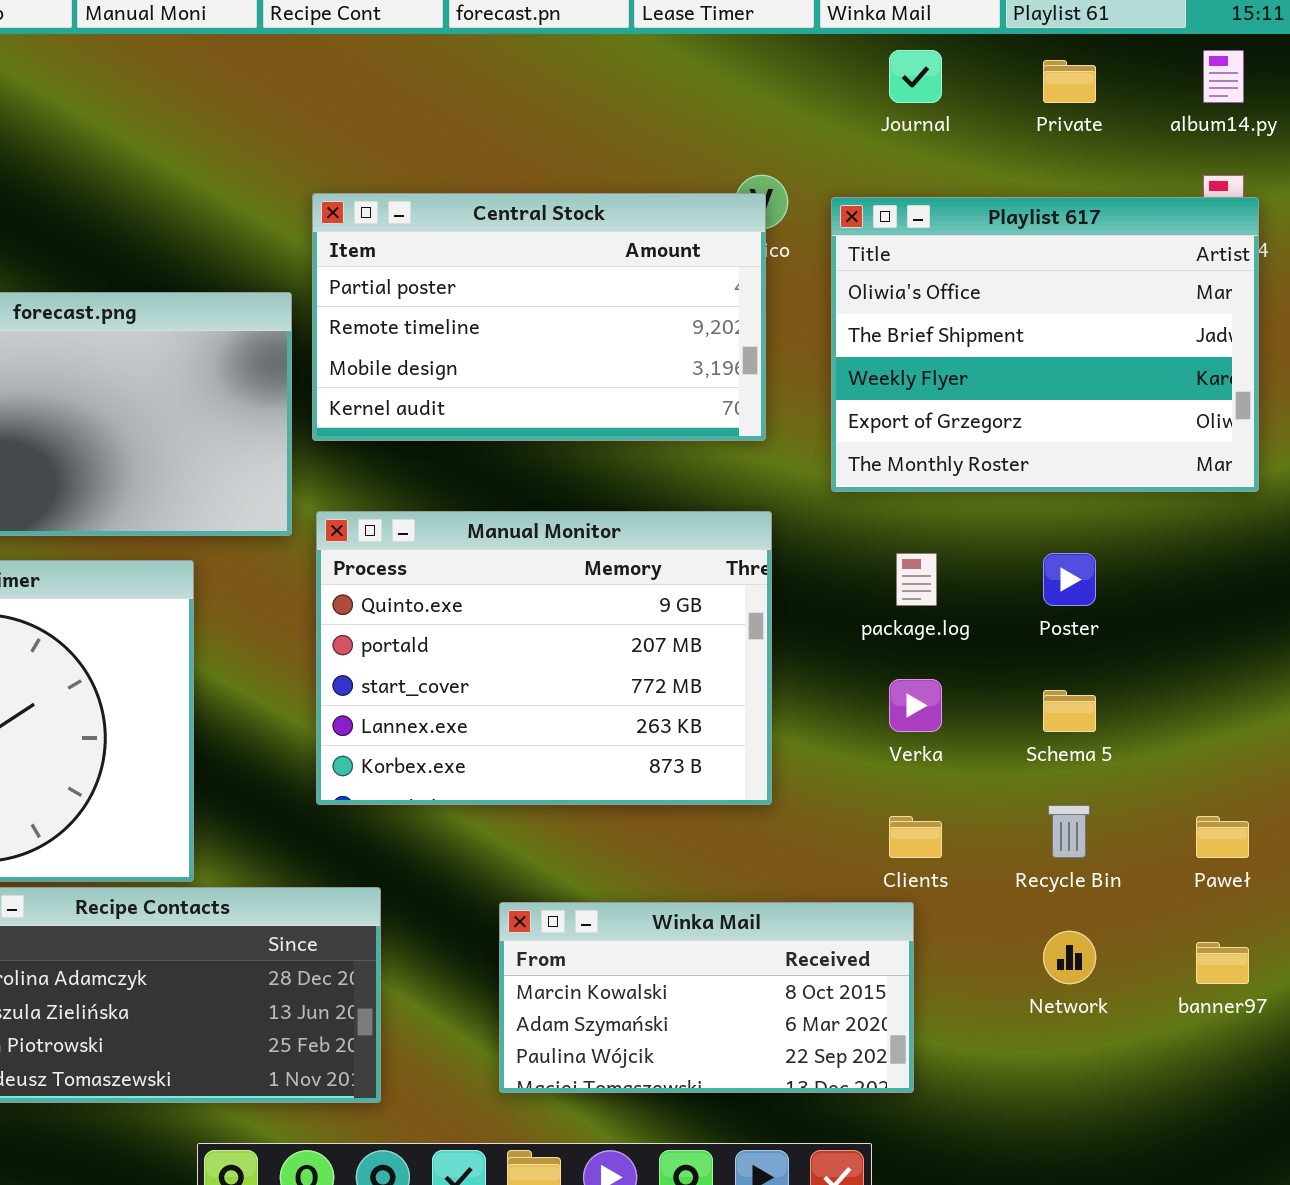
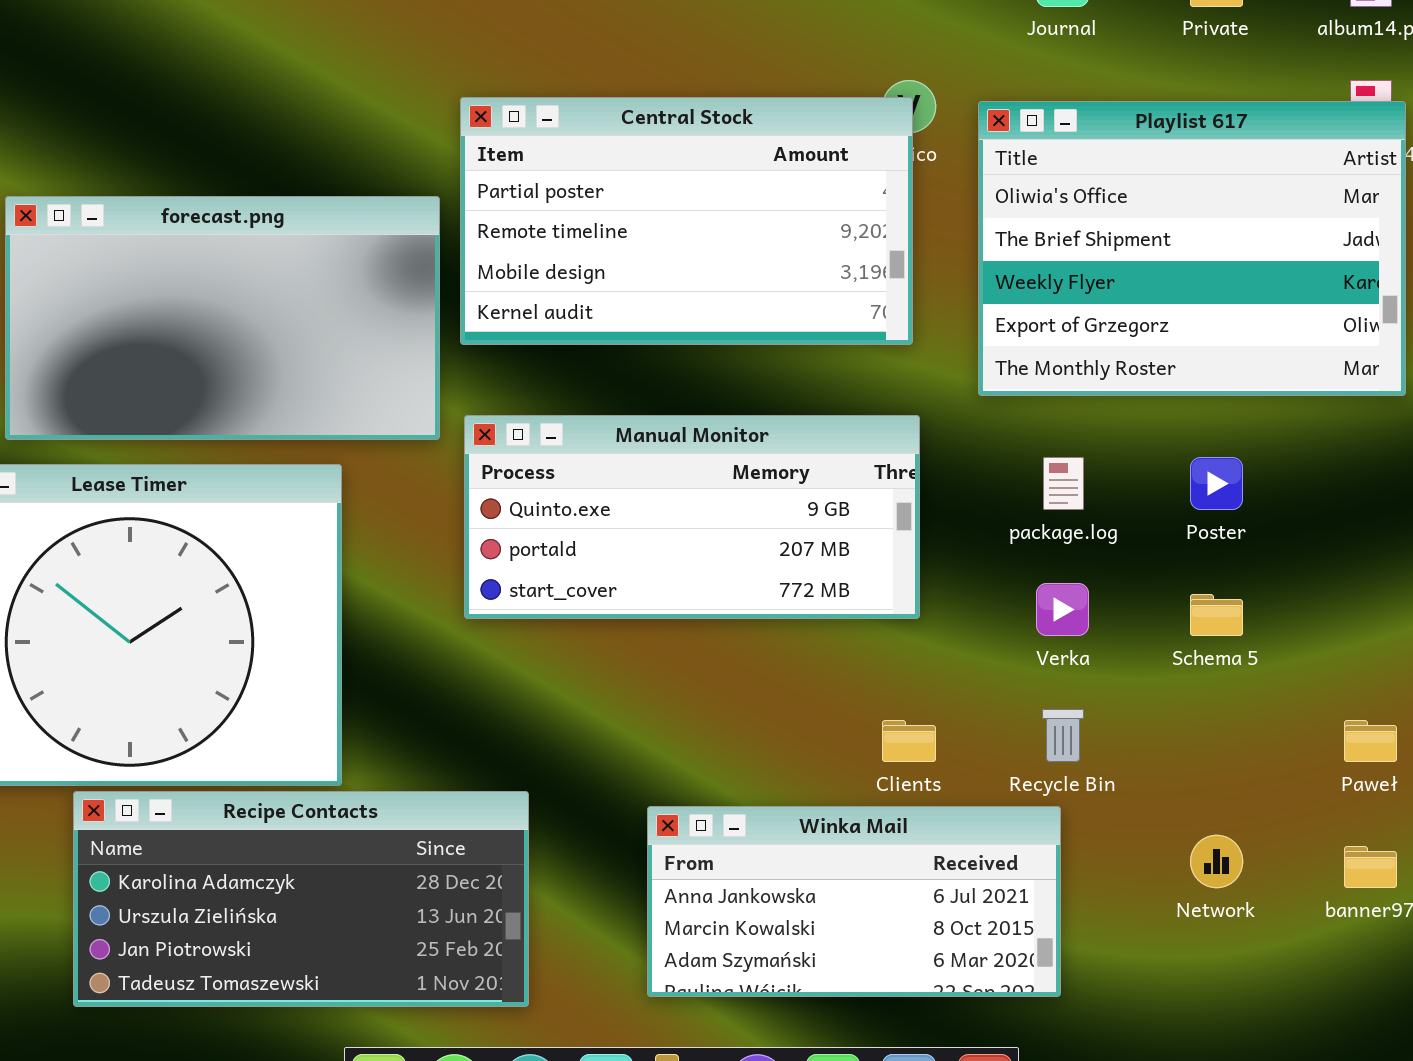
Manual Monitor: [316,511,772,805] -> [464,415,920,619], resized
Recycle Bin: [1048,805,1090,858] -> [1042,709,1084,762], moved
Clients: [889,816,942,858] -> [882,720,936,762], moved
Winka Mail: [499,902,914,1093] -> [647,806,1061,997], scrolled up 1 row

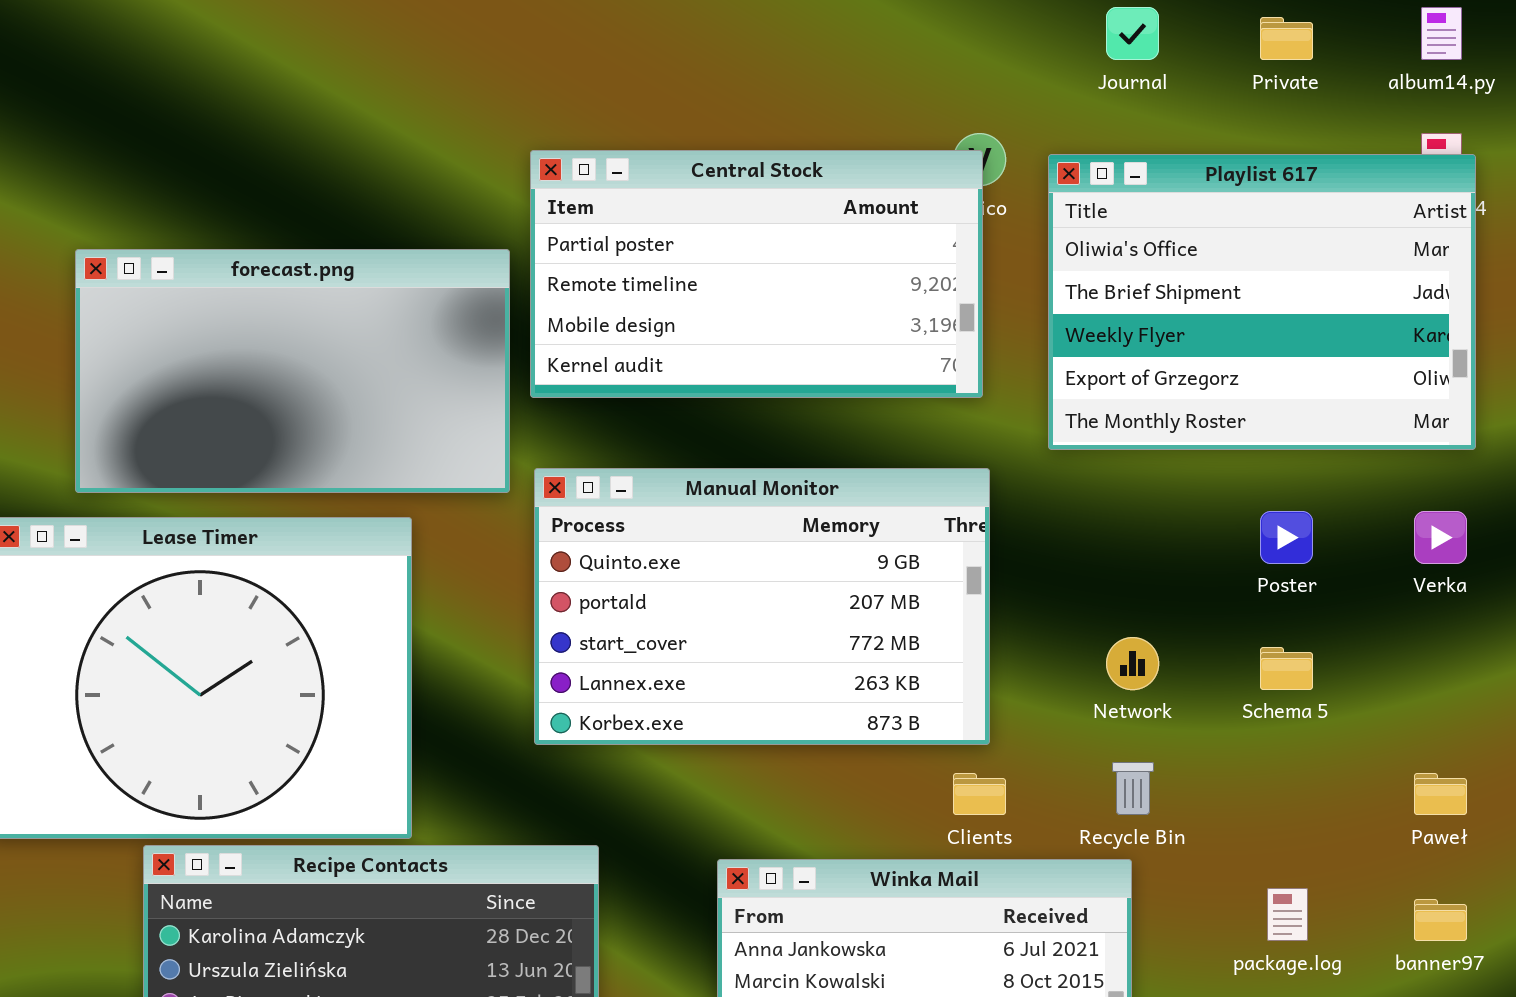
Manual Monitor: [464,415,920,619] -> [534,468,990,745], resized
package.log: [1043,457,1084,510] -> [1267,888,1308,941], moved
Verka: [1036,583,1089,636] -> [1414,511,1467,564], moved
Network: [1190,835,1243,888] -> [1106,637,1159,690], moved

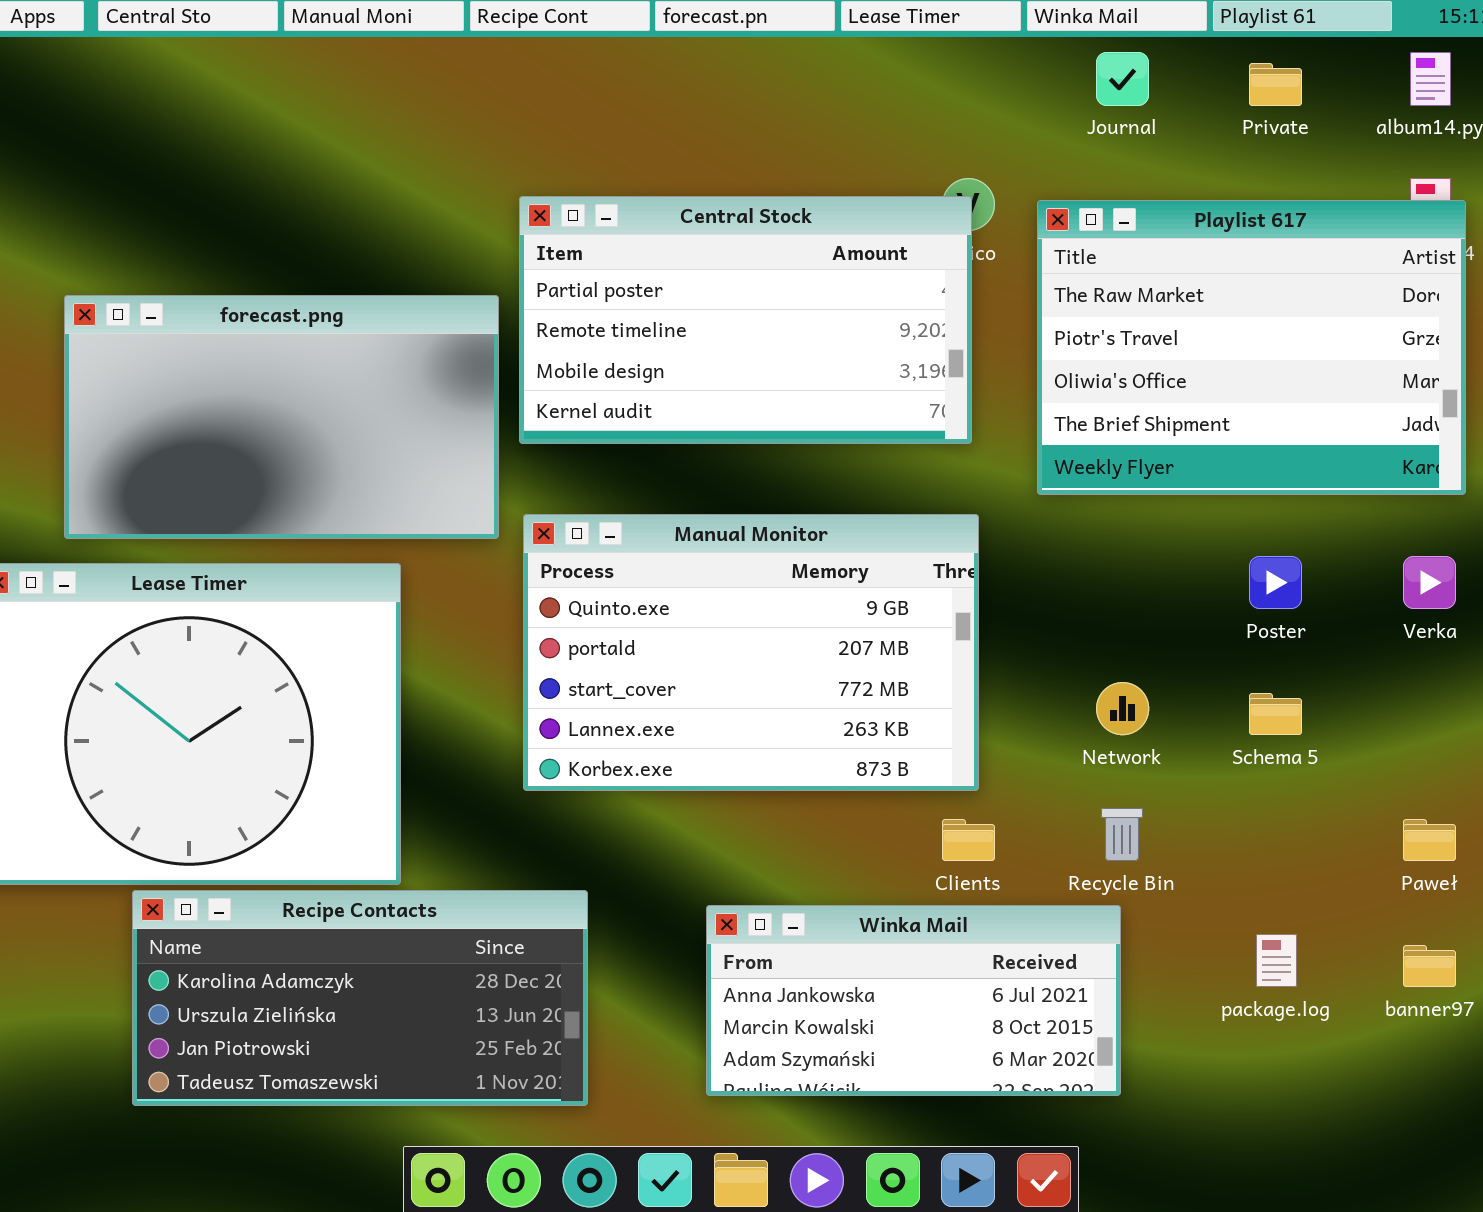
Playlist 617: [1048,154,1476,450] -> [1037,200,1466,495], scrolled up 2 rows

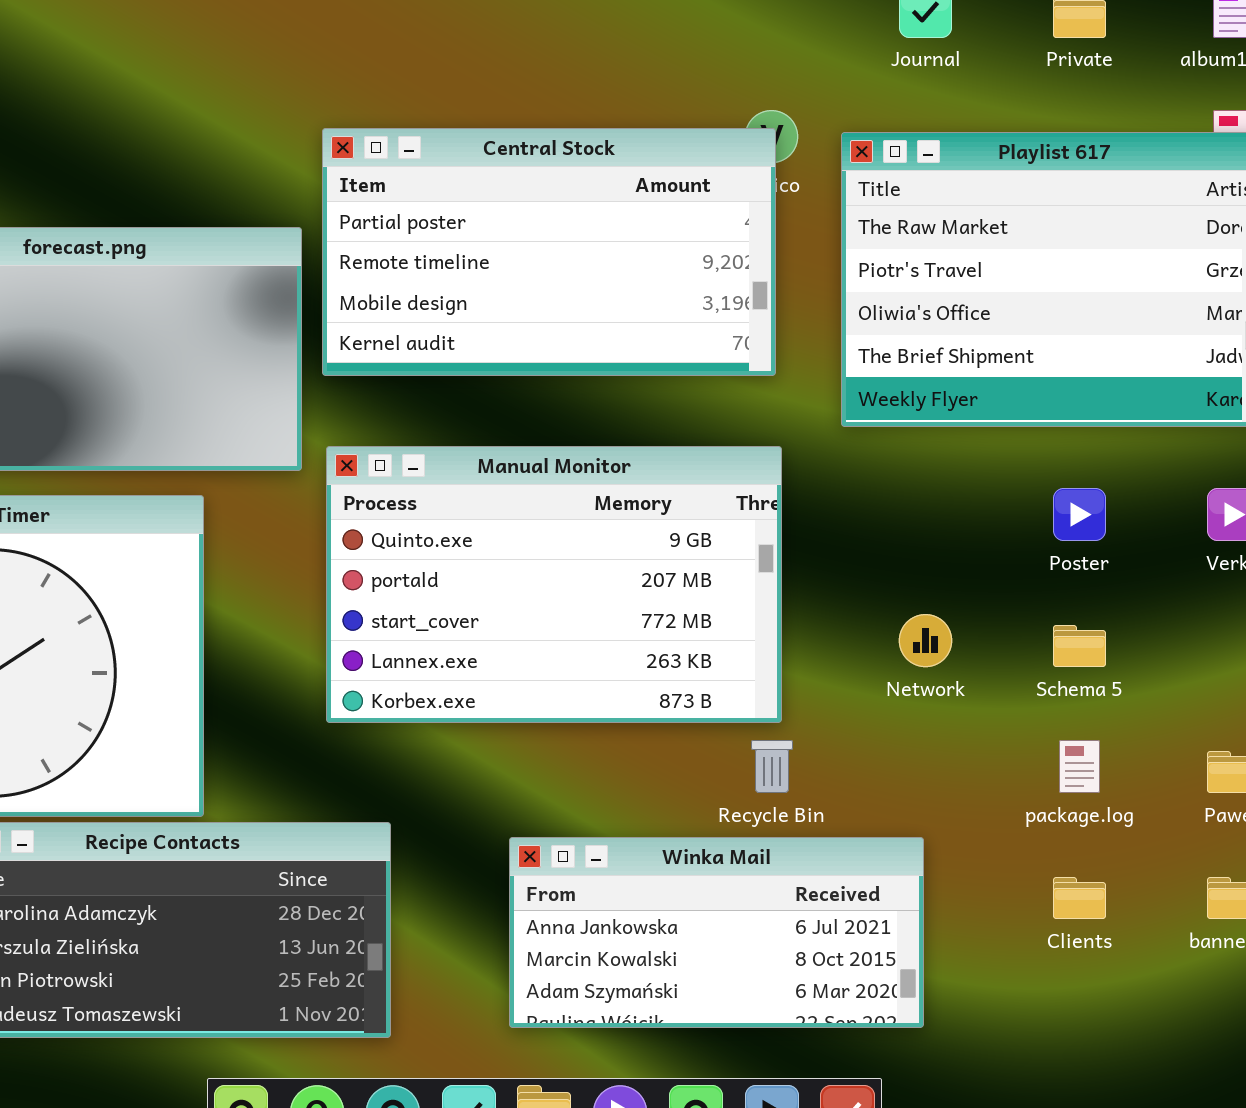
Recycle Bin: [1101,808,1143,861] -> [751,740,793,793], moved
Clients: [942,819,995,861] -> [1053,877,1106,919], moved
package.log: [1256,934,1297,987] -> [1059,740,1100,793], moved

